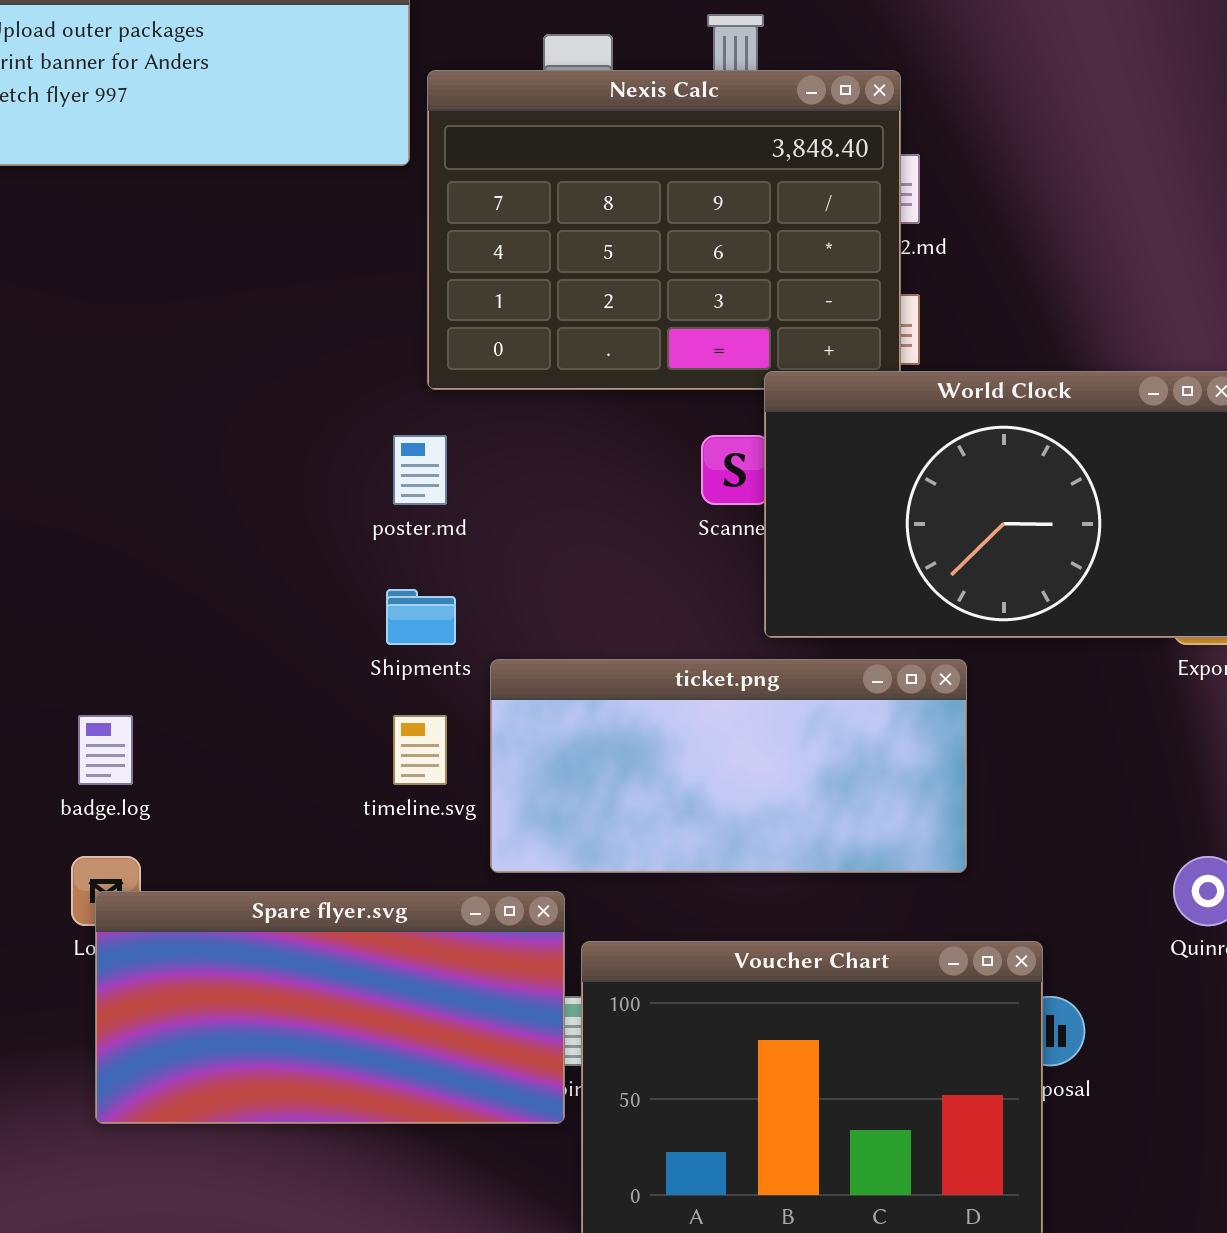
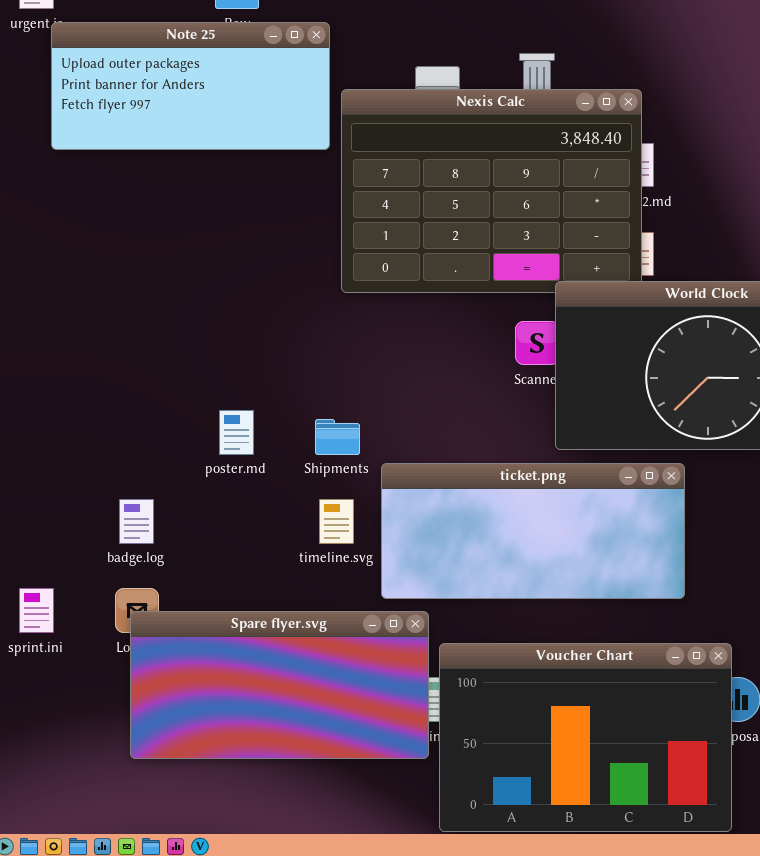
poster.md: [393,435,447,505] -> [219,410,254,455], moved

